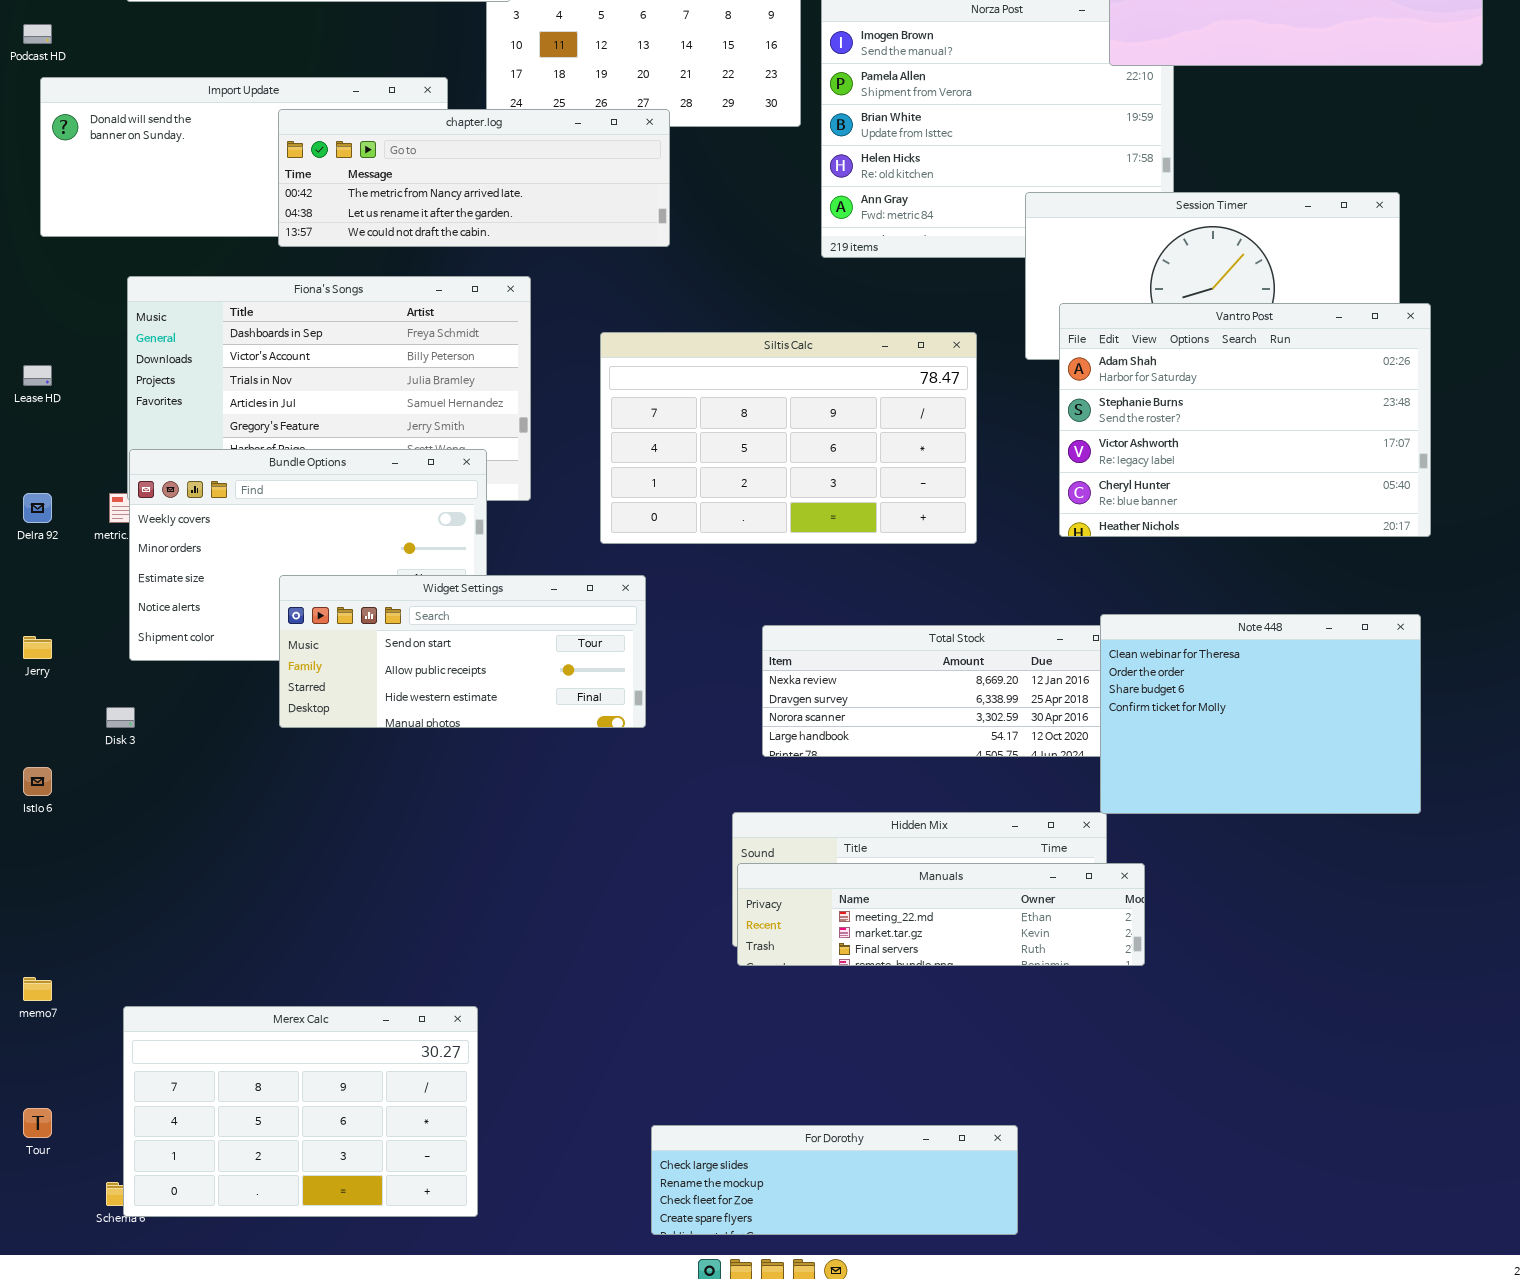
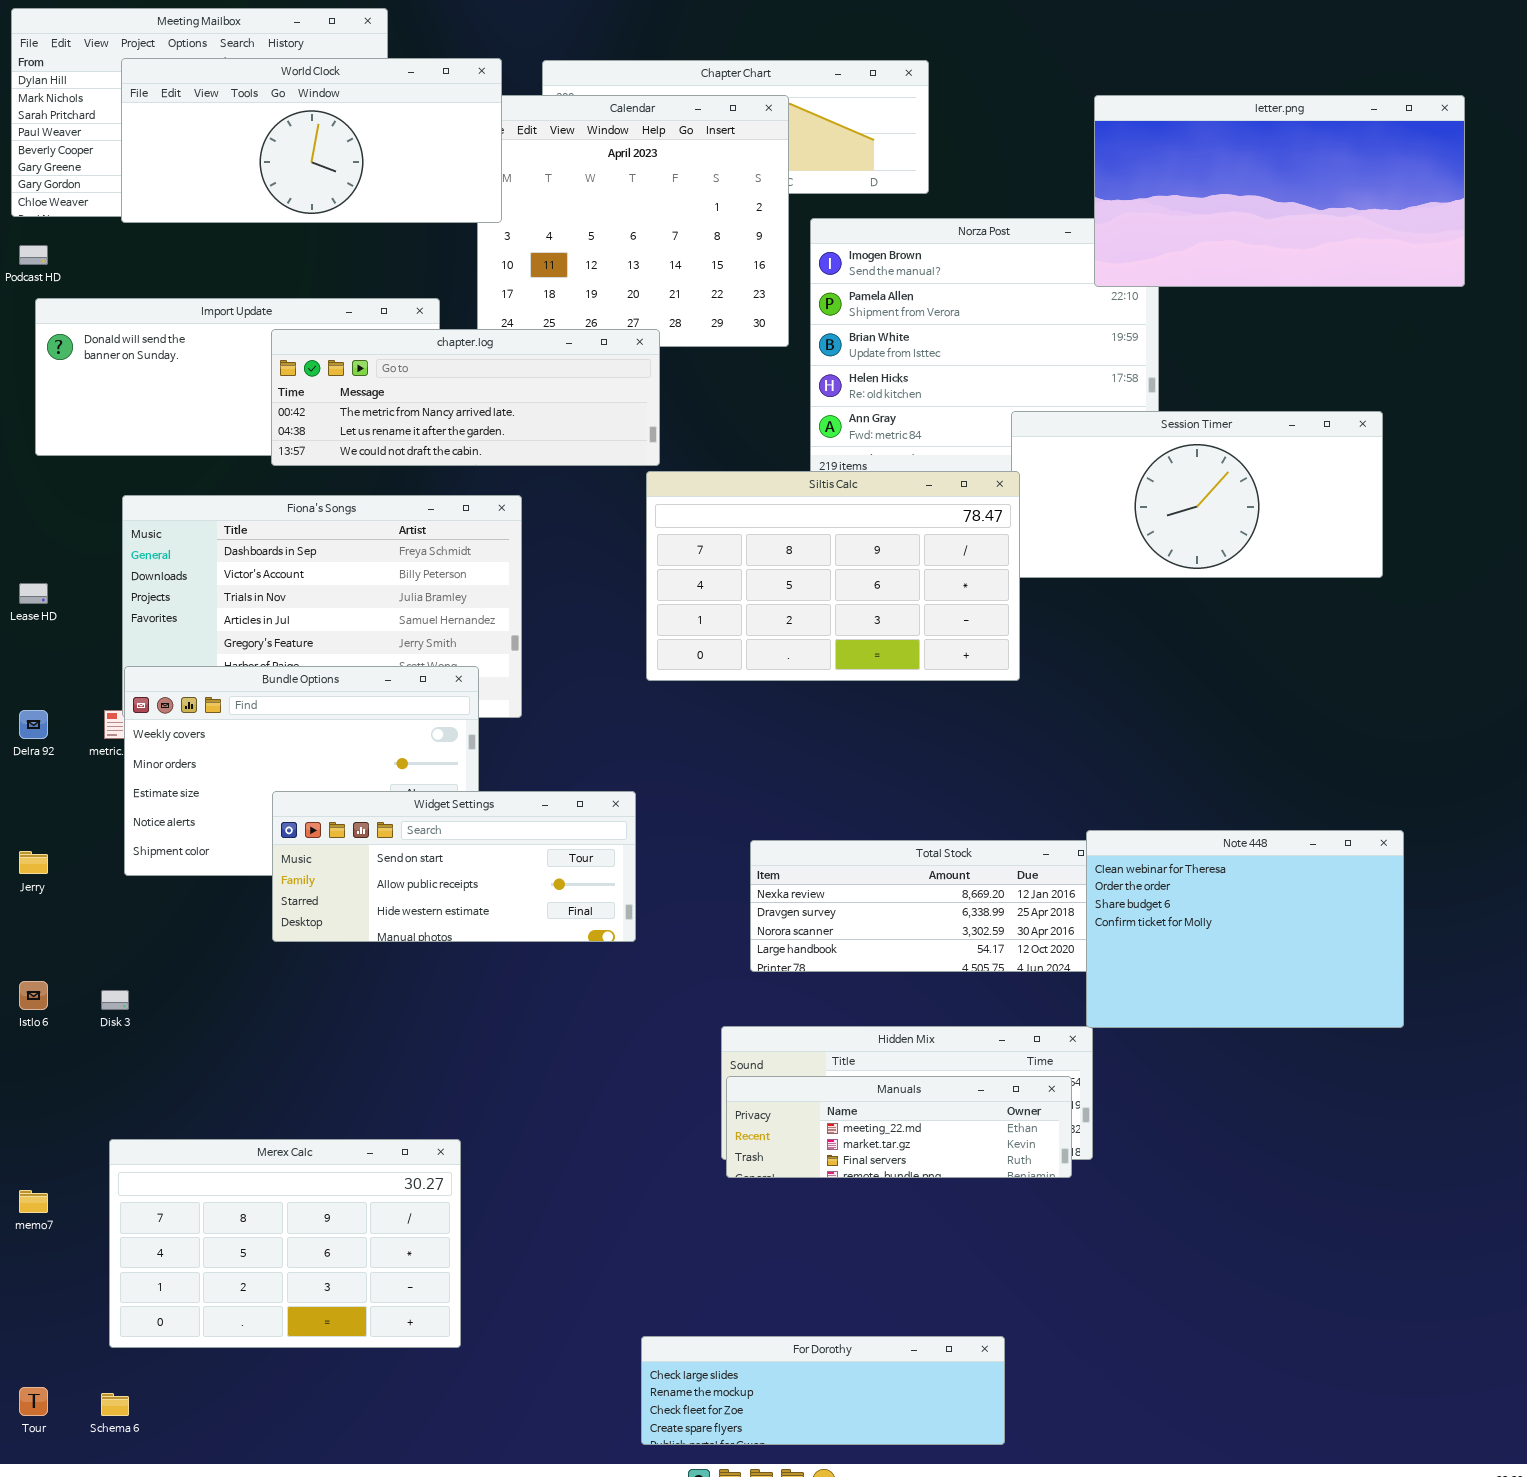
Vantro Post: [1059,303,1431,537] -> none, closed
Siltis Calc: [600,332,977,544] -> [646,471,1020,681], moved
Disk 3: [106,707,135,728] -> [101,990,129,1010], moved
Manuals: [737,863,1145,966] -> [726,1076,1072,1178], resized
Merex Calc: [123,1006,478,1217] -> [109,1139,461,1348], moved
Tour: [23,1108,52,1138] -> [19,1387,48,1416], moved

